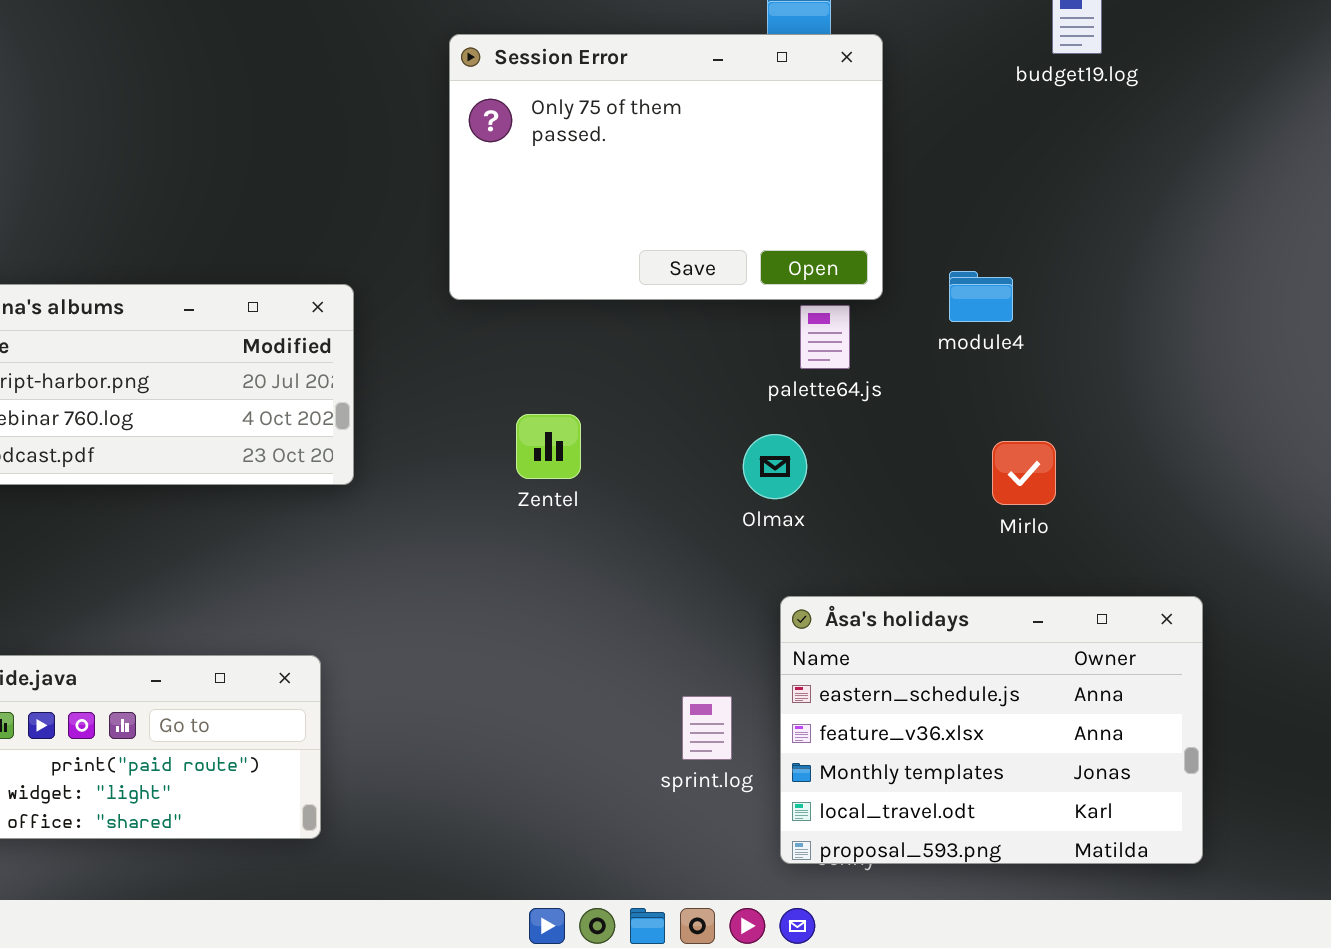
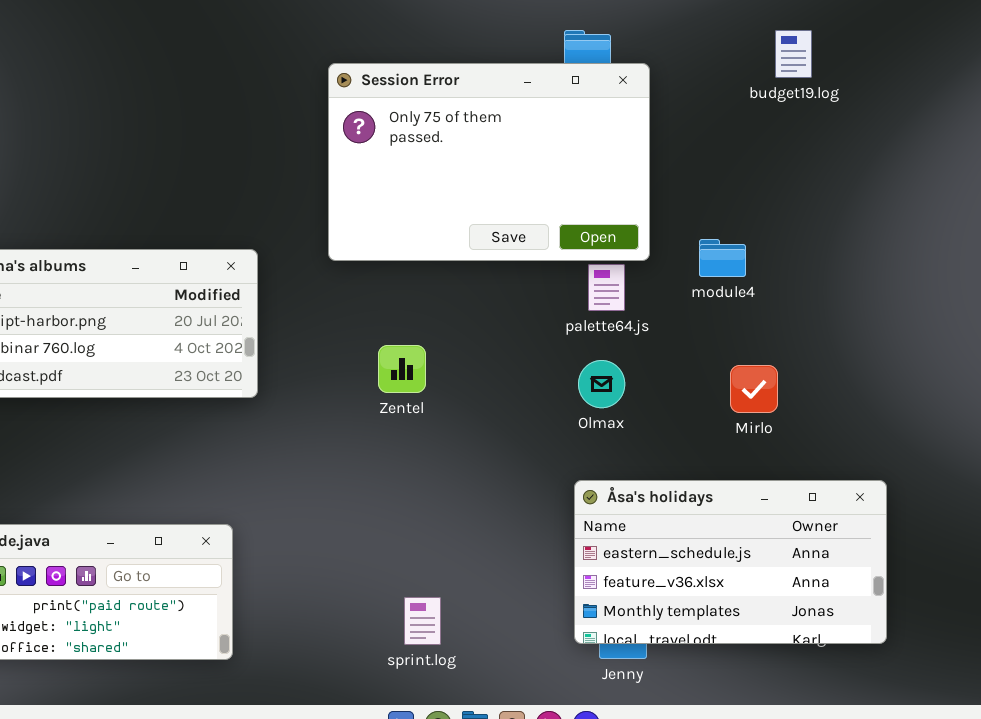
Olmax: [743,434,807,499] -> [578,360,625,408], moved
Åsa's holidays: [780,596,1203,864] -> [574,480,887,644], resized
sprint.log: [682,696,732,760] -> [404,597,441,645], moved

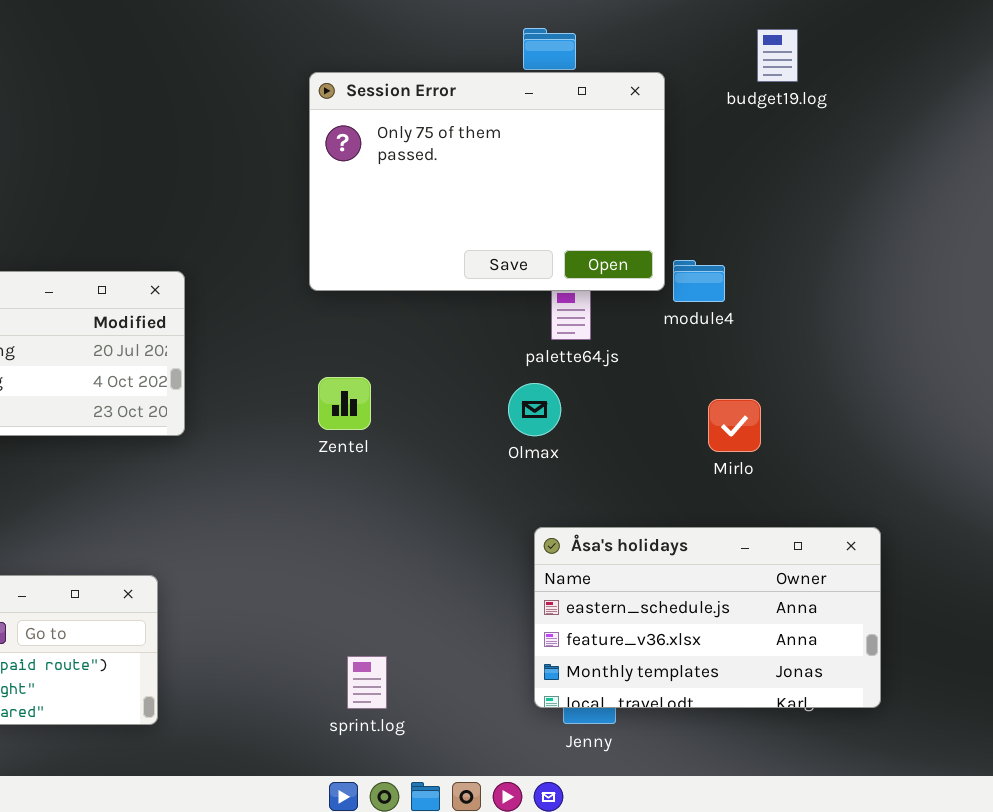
Session Error: [328,63,650,261] -> [309,72,665,291], moved
Olmax: [578,360,625,408] -> [508,383,561,436], moved

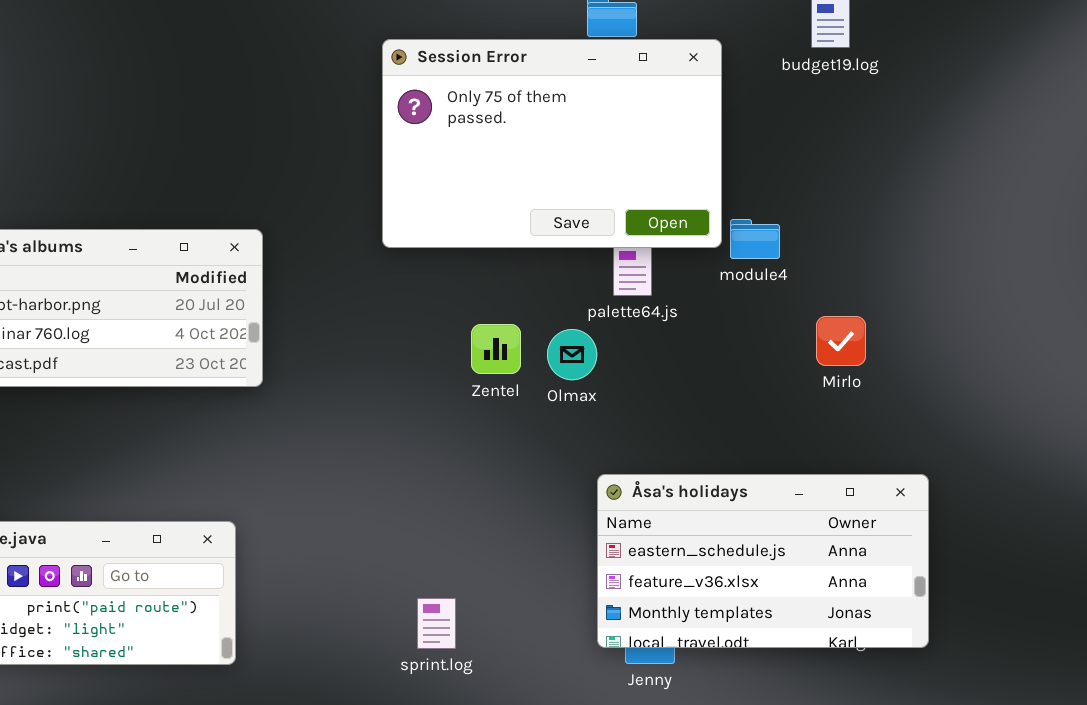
Zentel: [318,377,371,430] -> [471,324,521,374], moved
Olmax: [508,383,561,436] -> [547,329,597,380], moved
Mirlo: [708,399,761,452] -> [816,316,866,366], moved

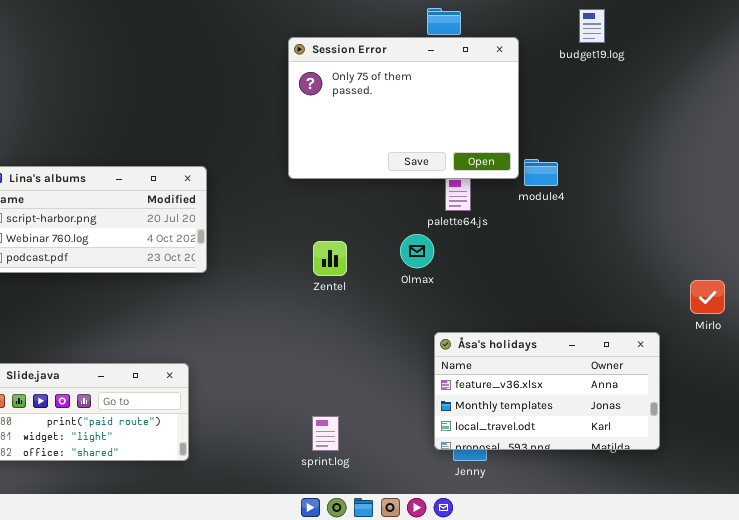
Mirlo: [816,316,866,366] -> [690,280,725,314], moved
Zentel: [471,324,521,374] -> [313,241,347,276], moved
Åsa's holidays: [597,474,929,648] -> [434,332,660,450], scrolled down 1 row

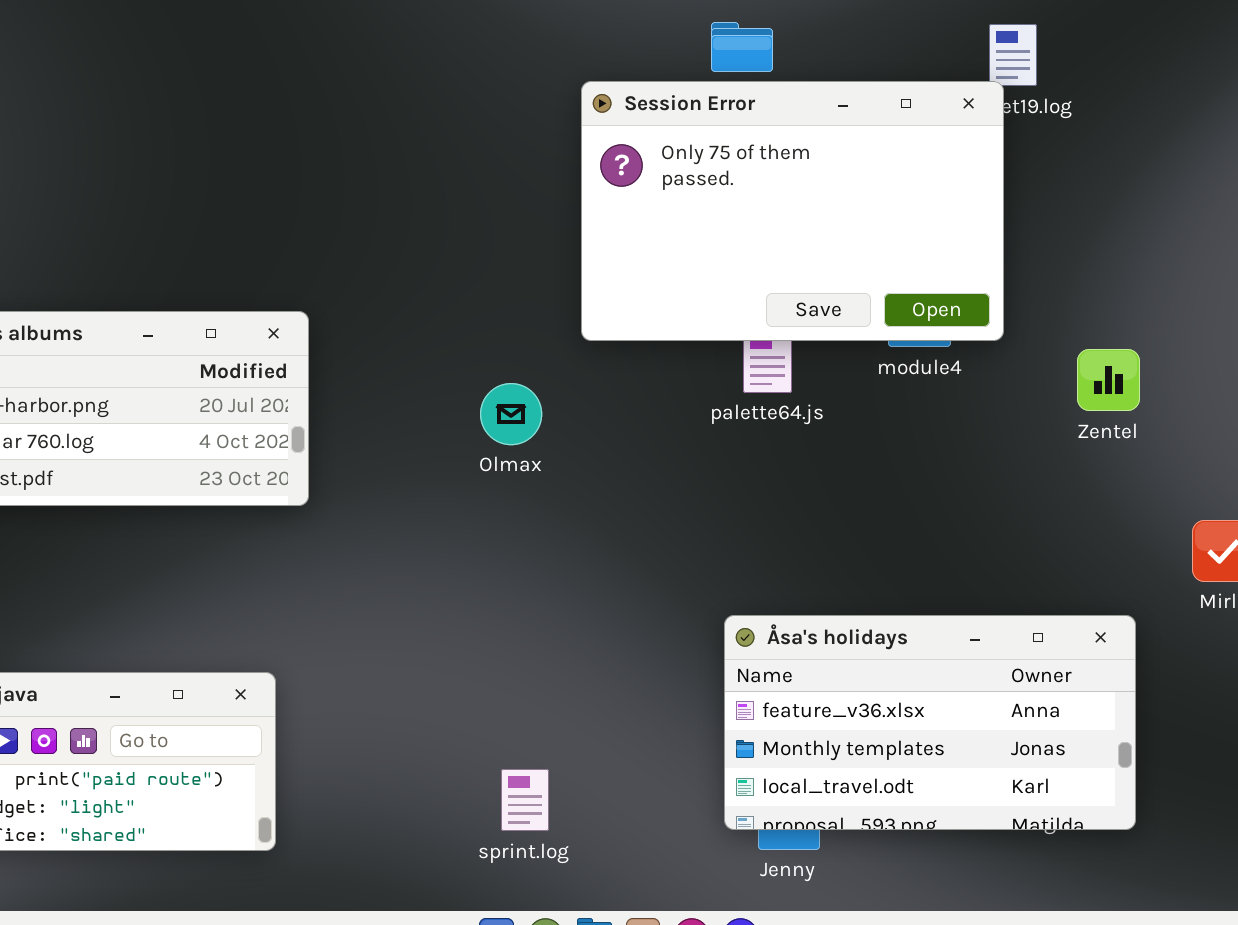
Session Error: [288,37,519,179] -> [581,81,1004,341], moved
Olmax: [400,234,434,268] -> [480,383,542,445], moved
Zentel: [313,241,347,276] -> [1077,349,1140,411], moved

